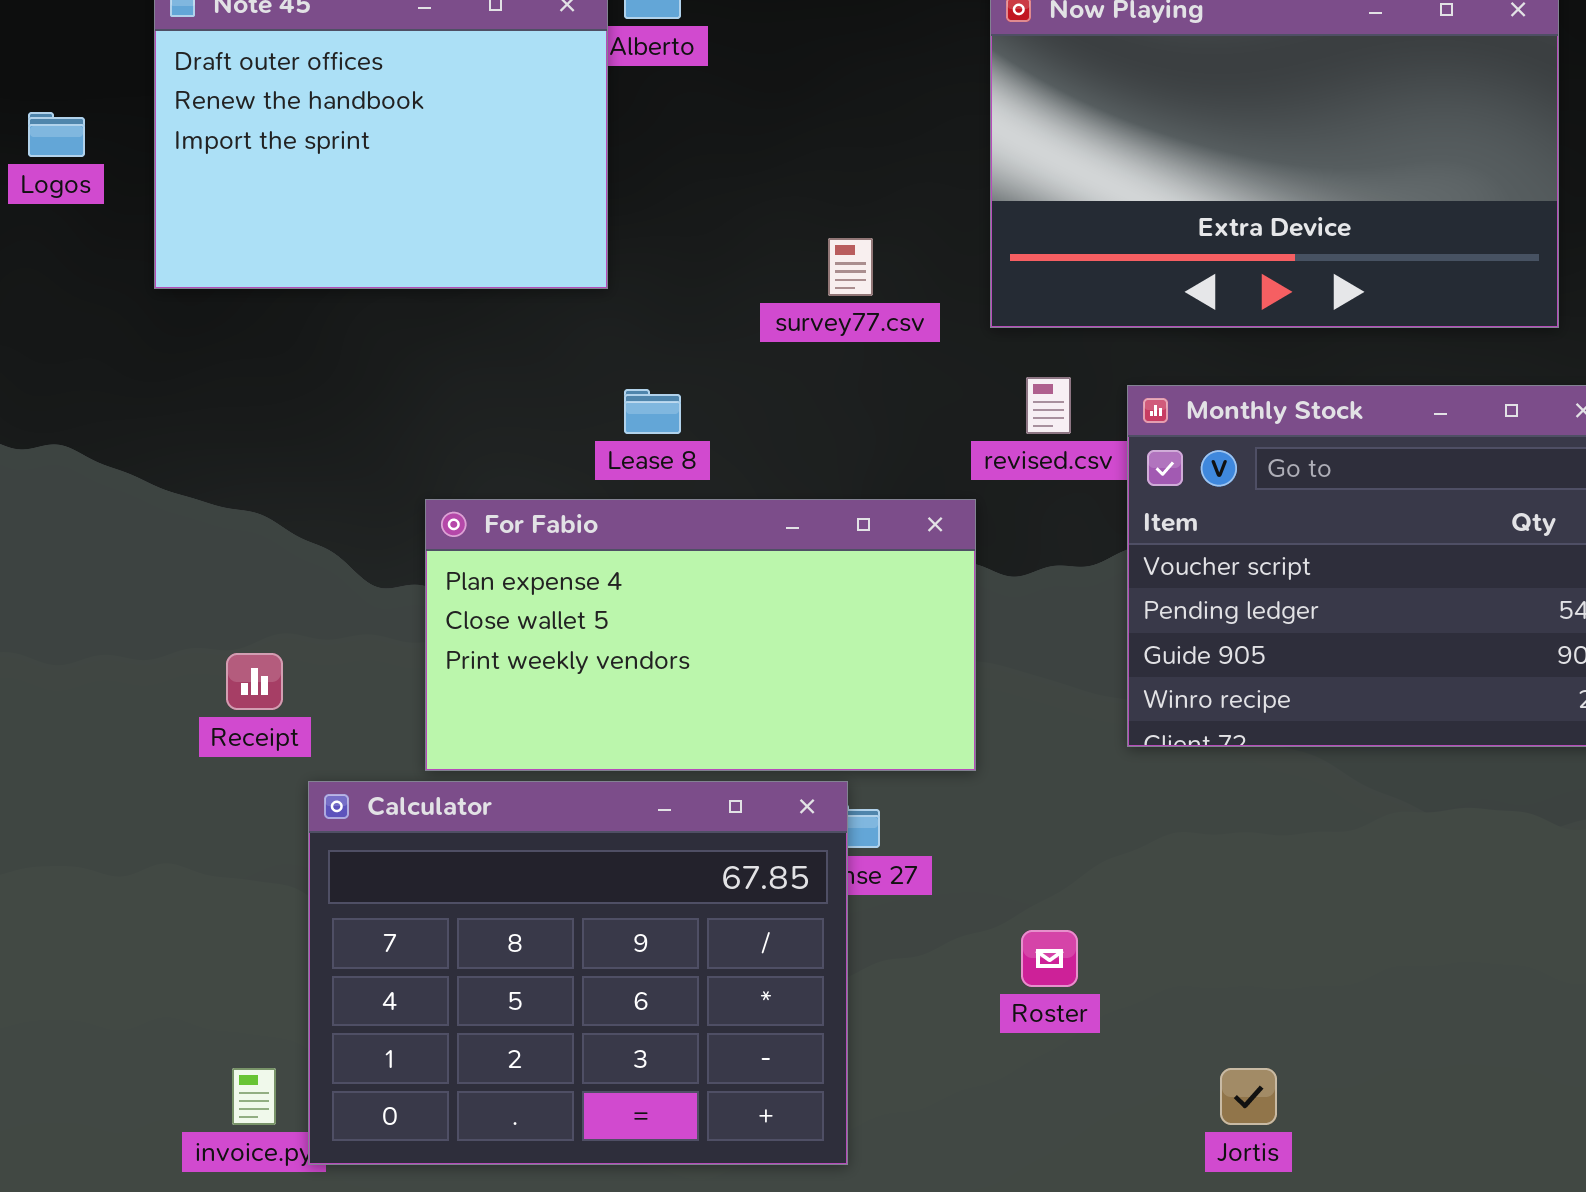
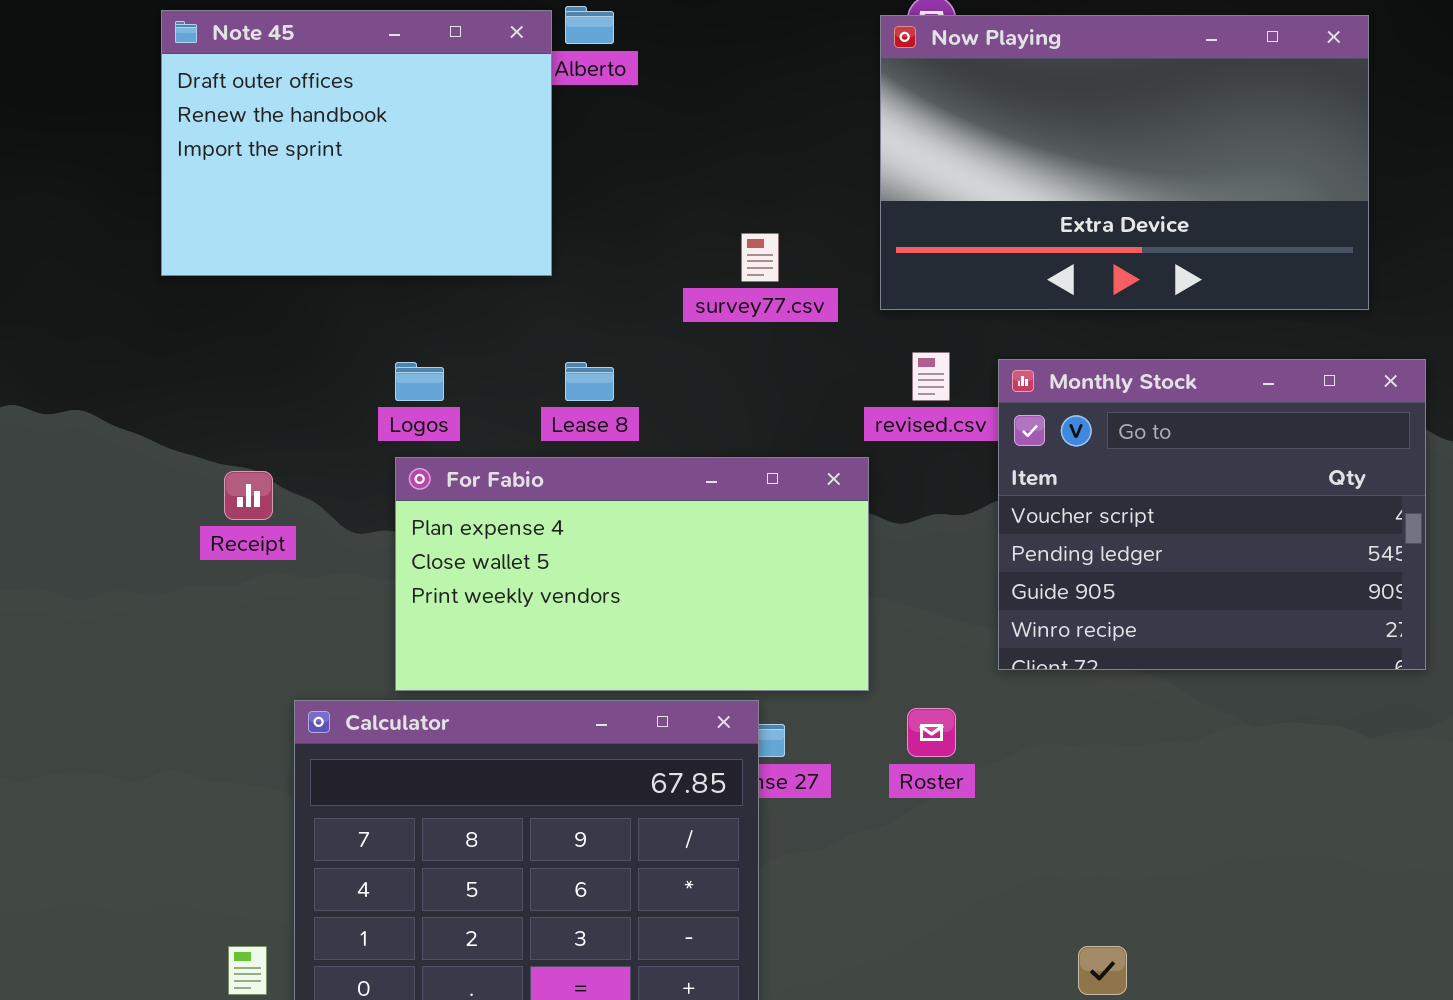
Logos: [28,112,85,157] -> [395,362,444,401], moved
Receipt: [226,653,283,710] -> [224,471,273,520], moved
Roster: [1021,930,1078,987] -> [907,708,956,757], moved

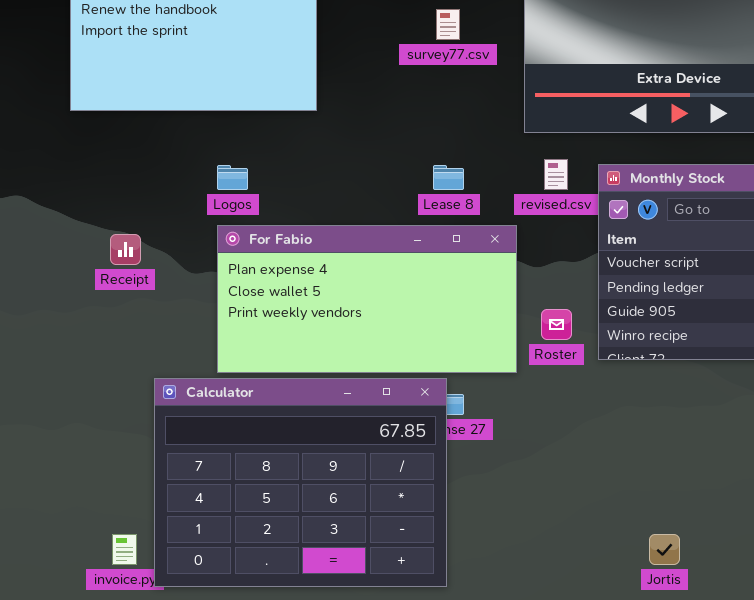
survey77.csv: [741,233,779,282] -> [436,9,460,40], moved
Lease 8: [565,362,614,401] -> [433,165,464,190], moved
Roster: [907,708,956,757] -> [541,309,572,340], moved

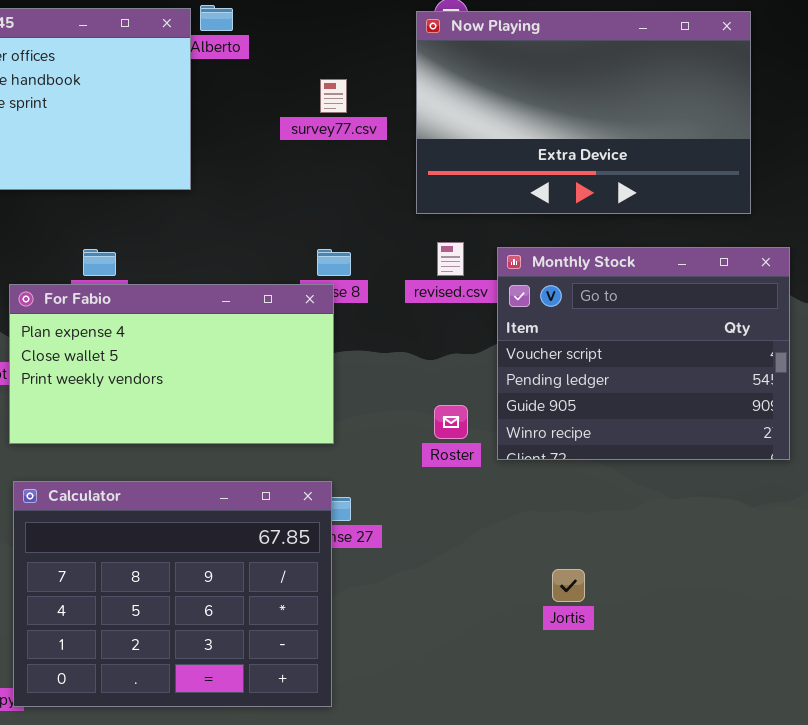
For Fabio: [217,225,517,373] -> [9,284,334,444], moved
Jortis: [649,534,680,565] -> [552,569,585,602], moved

